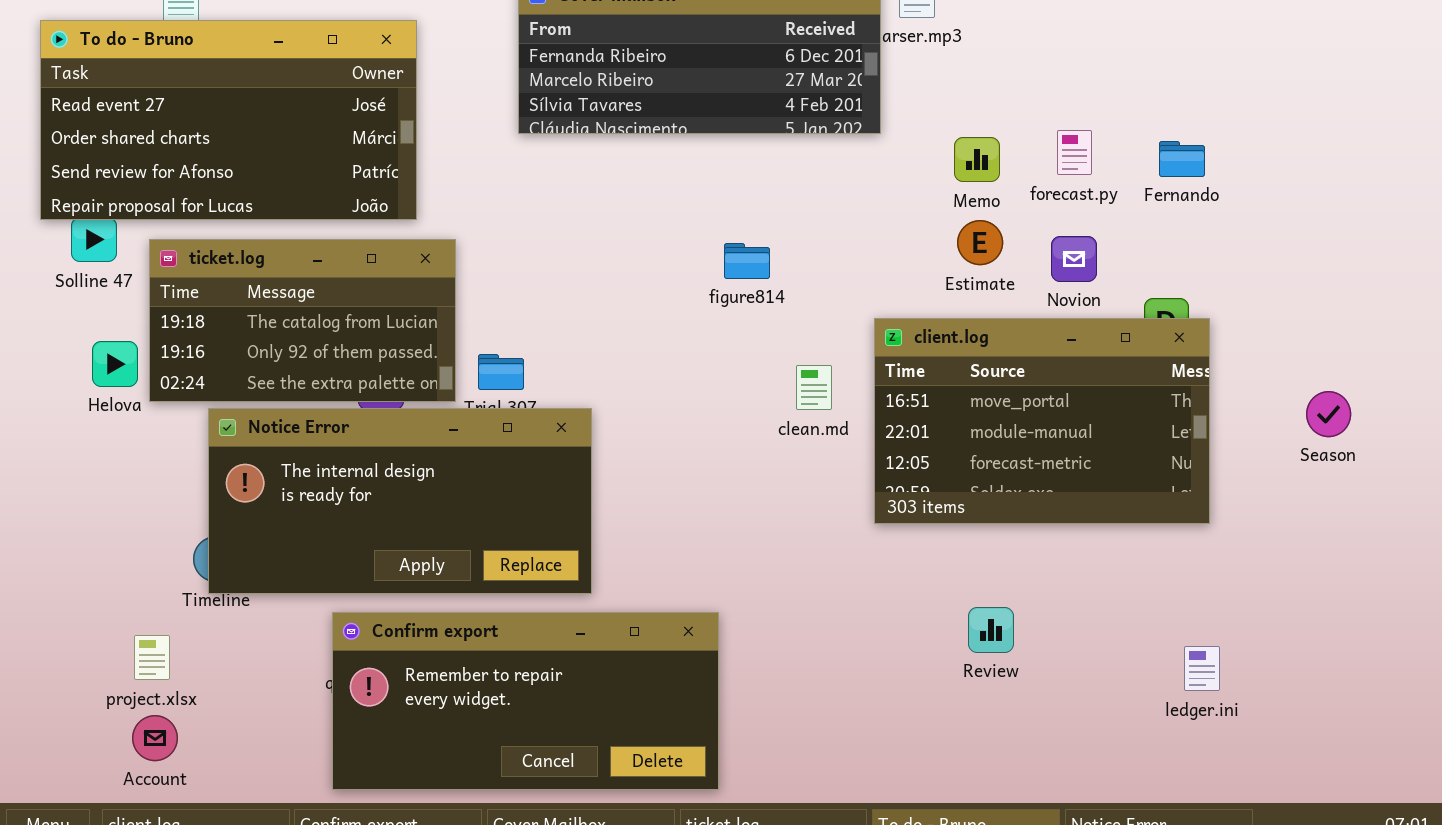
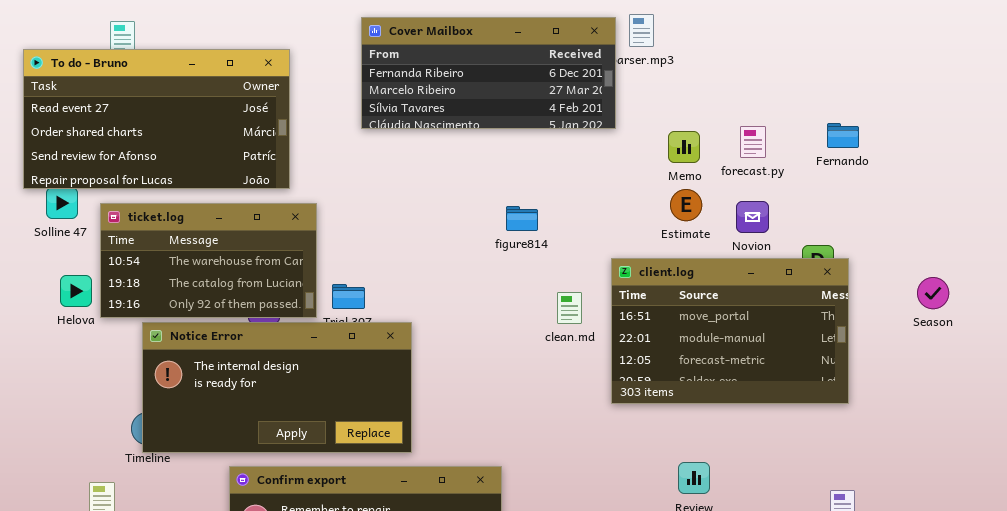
Fernando: [1159,141,1205,177] -> [827,123,859,148], moved
ticket.log: [149,239,456,402] -> [100,203,317,318], scrolled up 1 row
Season: [1306,391,1351,437] -> [917,277,949,309], moved

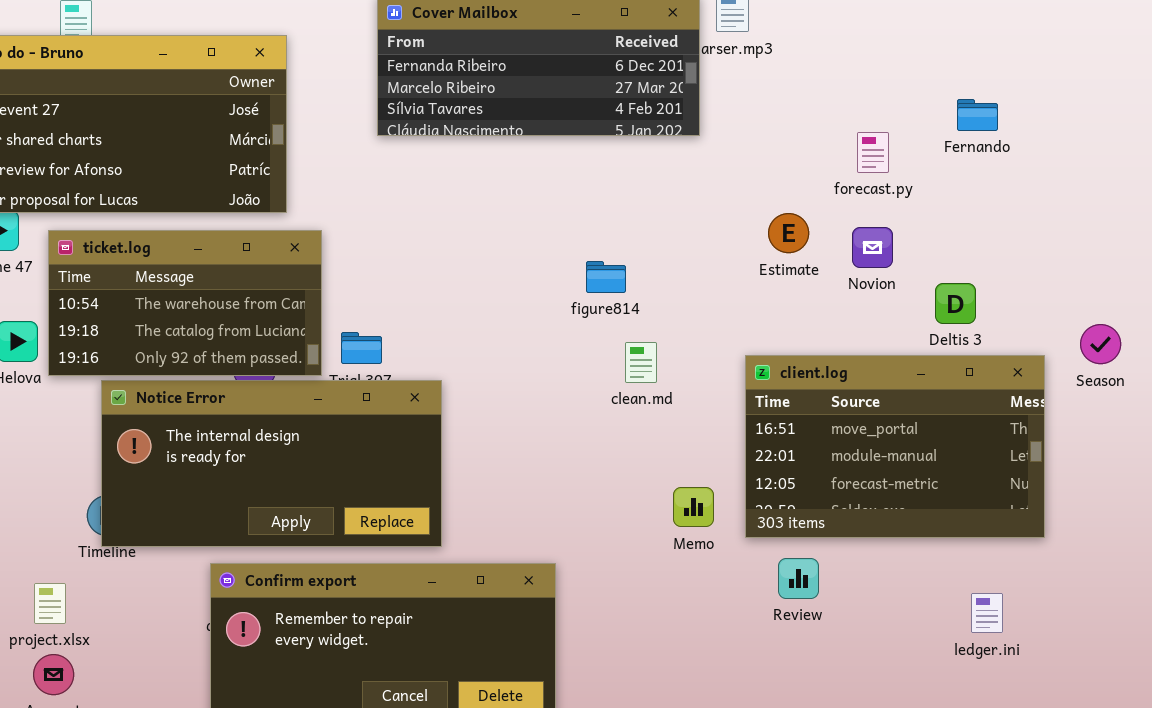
Fernando: [827,123,859,148] -> [957,99,998,131], moved
Memo: [668,131,700,163] -> [673,487,714,527], moved
figure814: [506,206,538,231] -> [586,261,626,293], moved
client.log: [611,258,849,404] -> [745,355,1045,538], moved

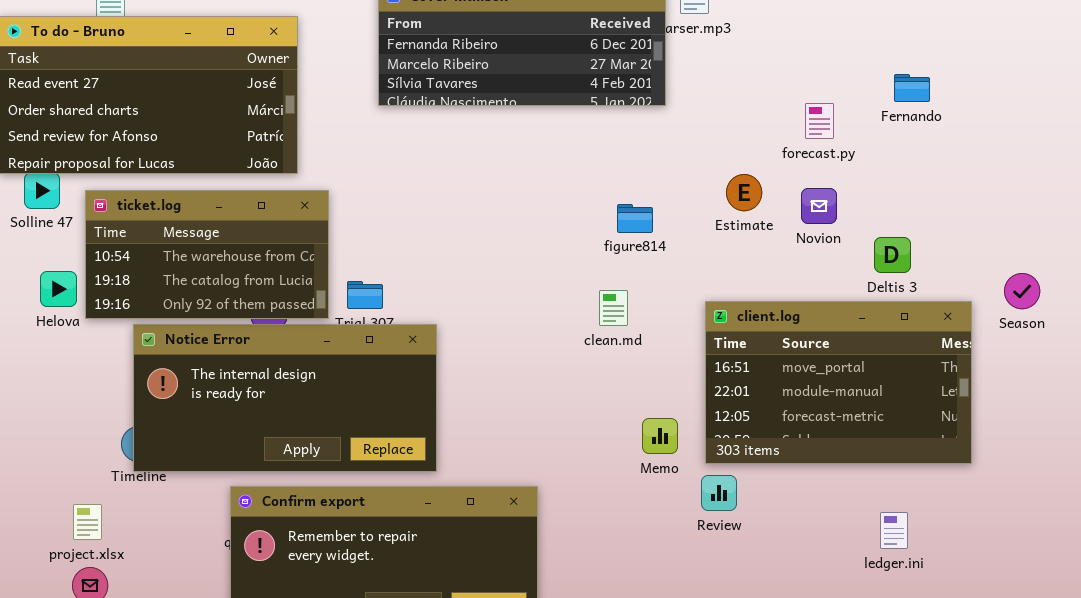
figure814: [586,261,626,293] -> [617,204,653,233], moved
Review: [778,558,819,599] -> [701,475,737,511], moved
ledger.ini: [971,593,1003,633] -> [880,512,908,549], moved

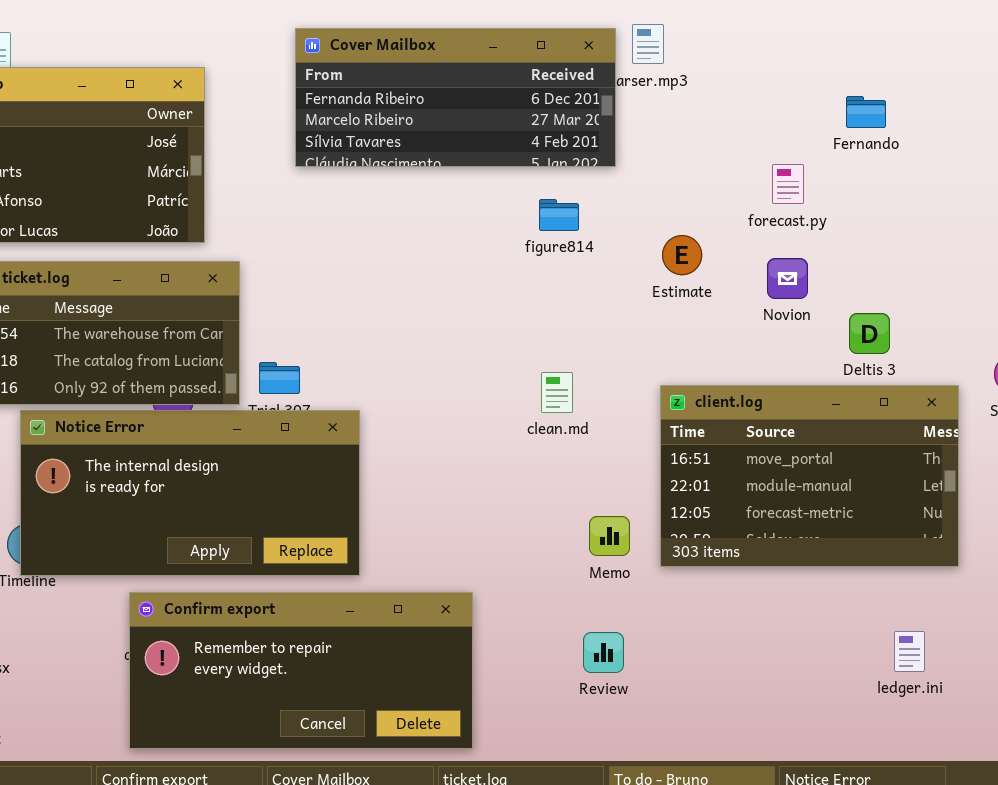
Fernando: [894,74,930,102] -> [846,96,886,128], moved
Estimate: [726,174,762,211] -> [662,235,702,275], moved
figure814: [617,204,653,233] -> [539,199,579,231], moved
Review: [701,475,737,511] -> [583,632,624,673], moved
ledger.ini: [880,512,908,549] -> [894,631,925,672], moved

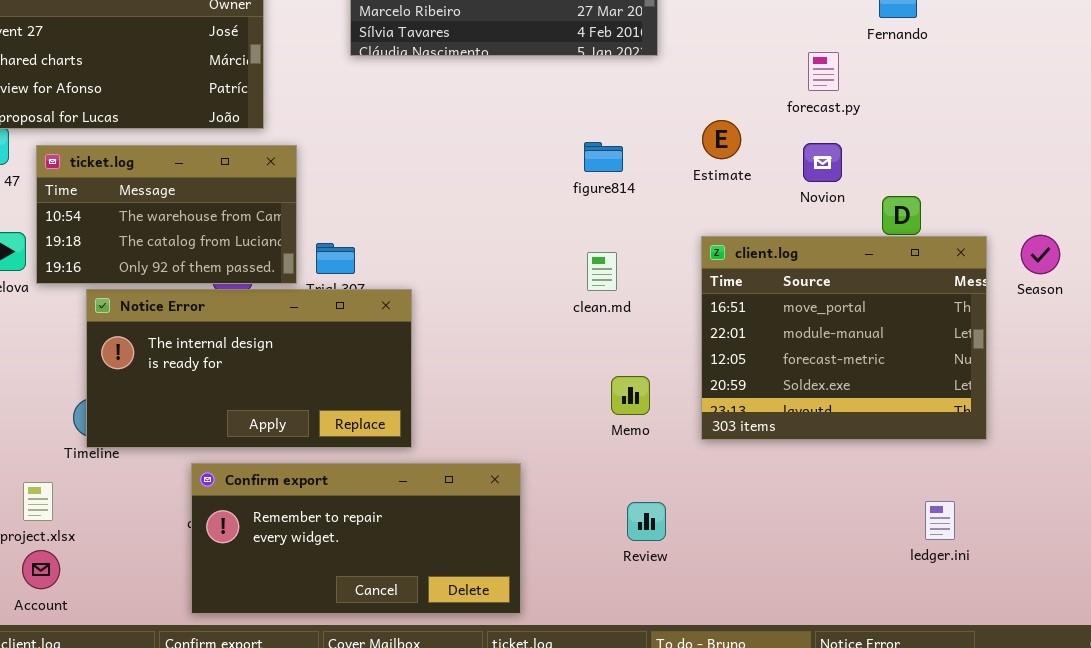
figure814: [539,199,579,231] -> [584,142,623,172], moved
client.log: [660,385,959,567] -> [701,236,987,440], resized
Memo: [589,516,630,556] -> [611,376,650,415], moved

